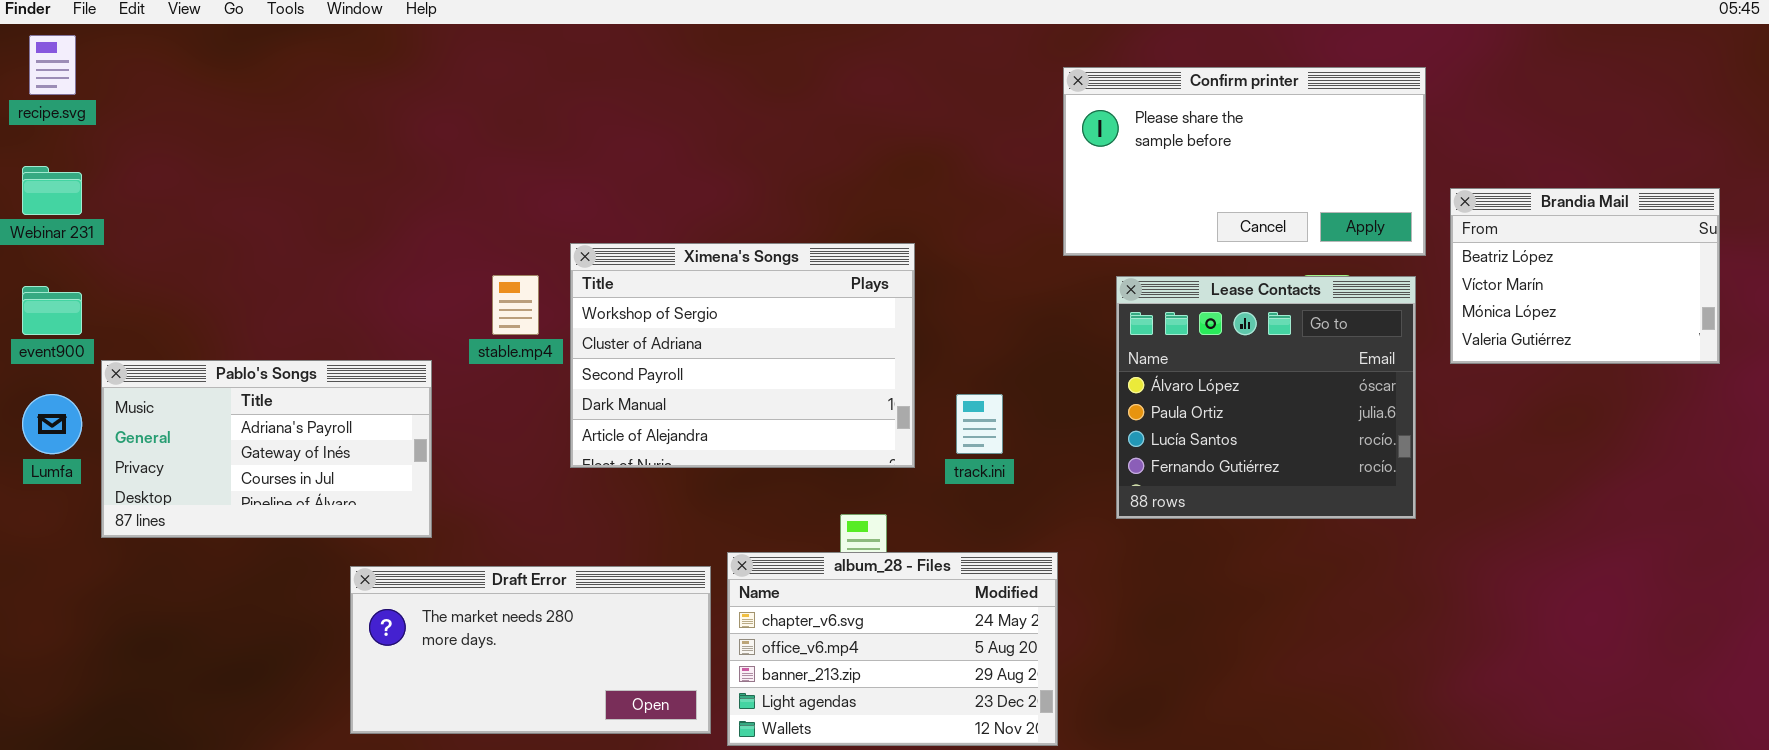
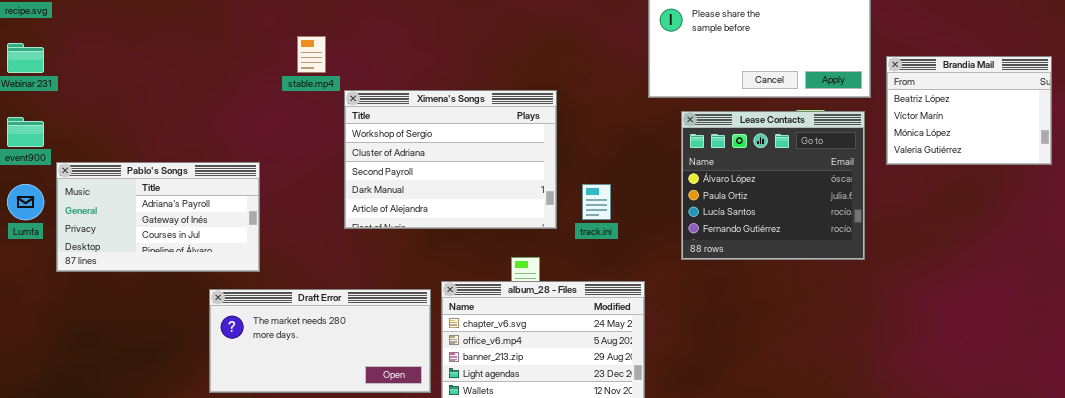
stable.mp4: [492,275,539,335] -> [297,36,326,73], moved

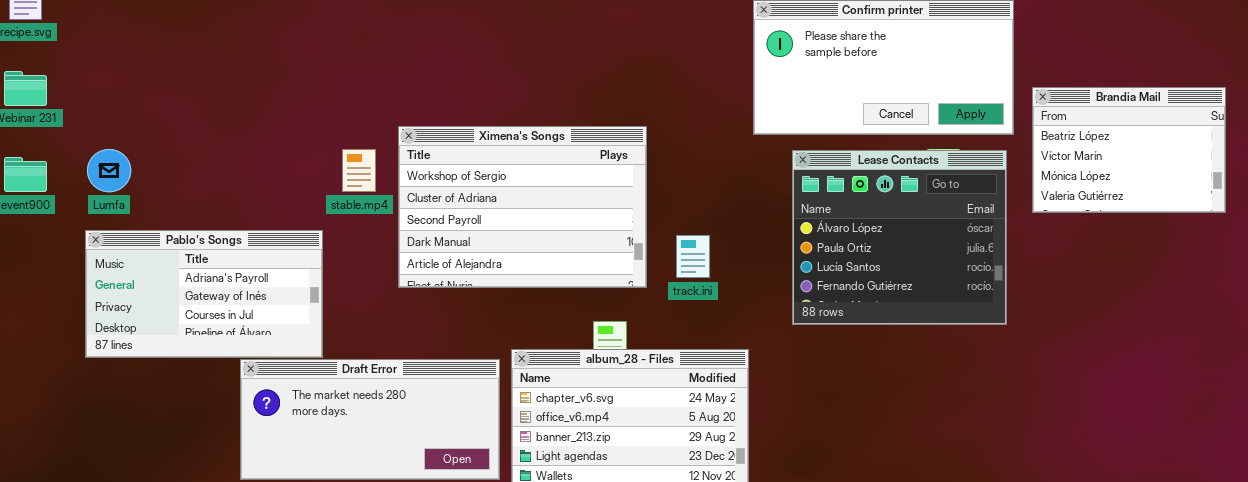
stable.mp4: [297,36,326,73] -> [342,149,376,192], moved
Pablo's Songs: [56,162,260,272] -> [85,230,323,358], moved
Lumfa: [7,184,44,220] -> [87,149,131,192], moved

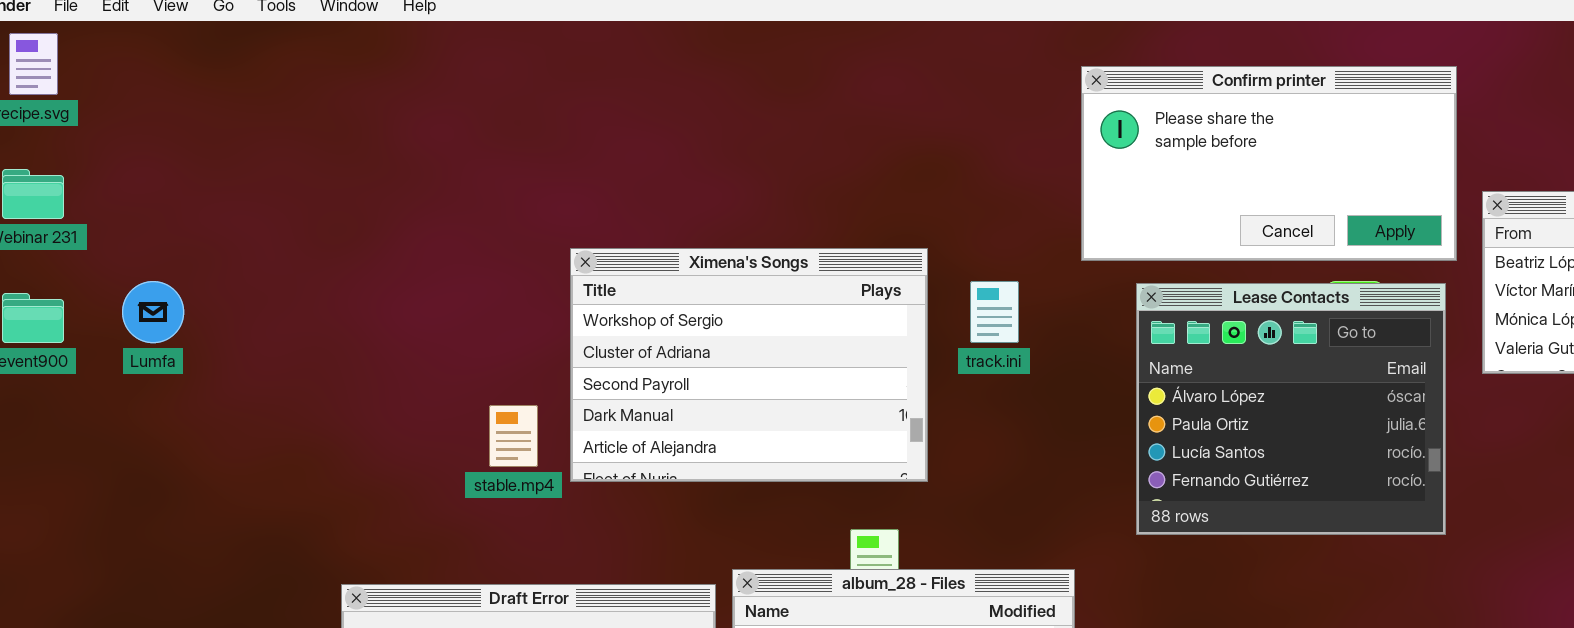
stable.mp4: [342,149,376,192] -> [489,405,538,467], moved
Pablo's Songs: [85,230,323,358] -> none, closed
track.ini: [676,235,710,278] -> [970,281,1019,343], moved

